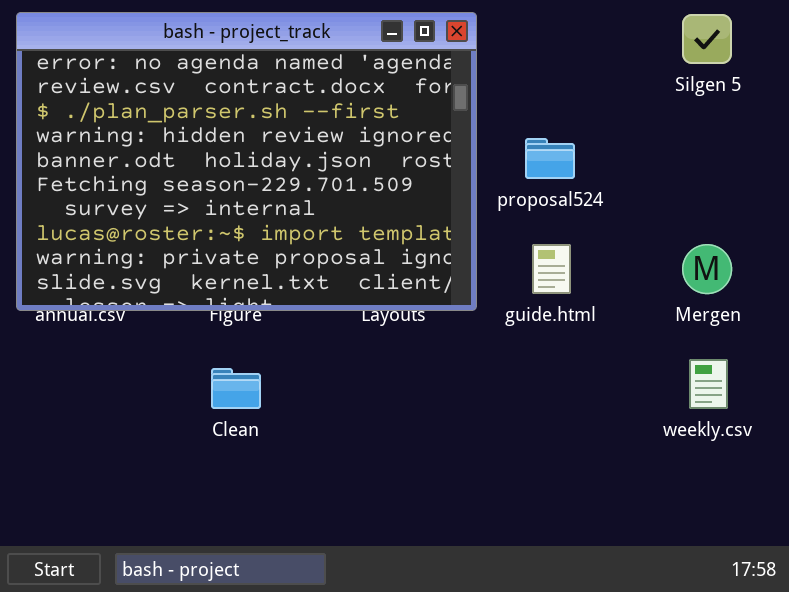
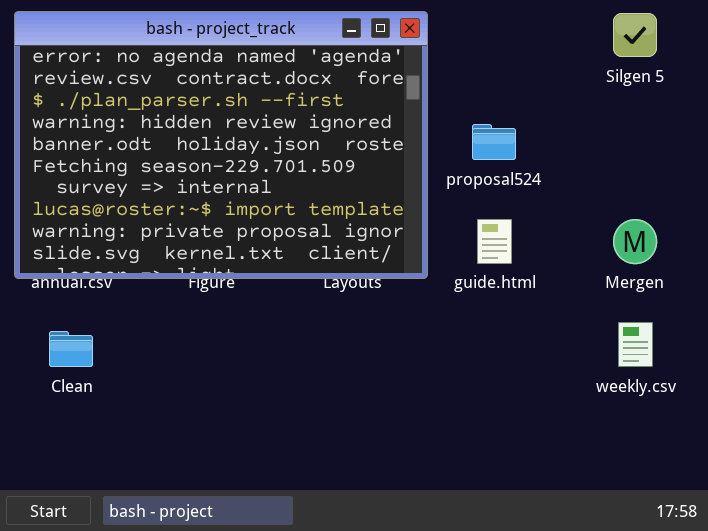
Clean: [211,368,261,409] -> [49,331,93,367], moved

